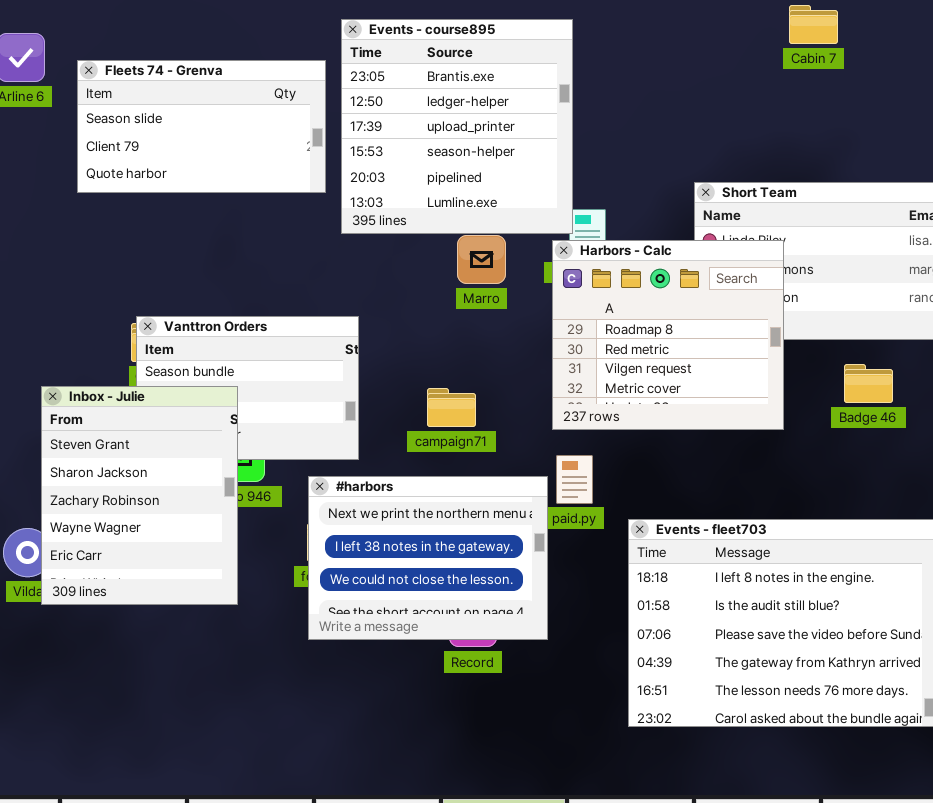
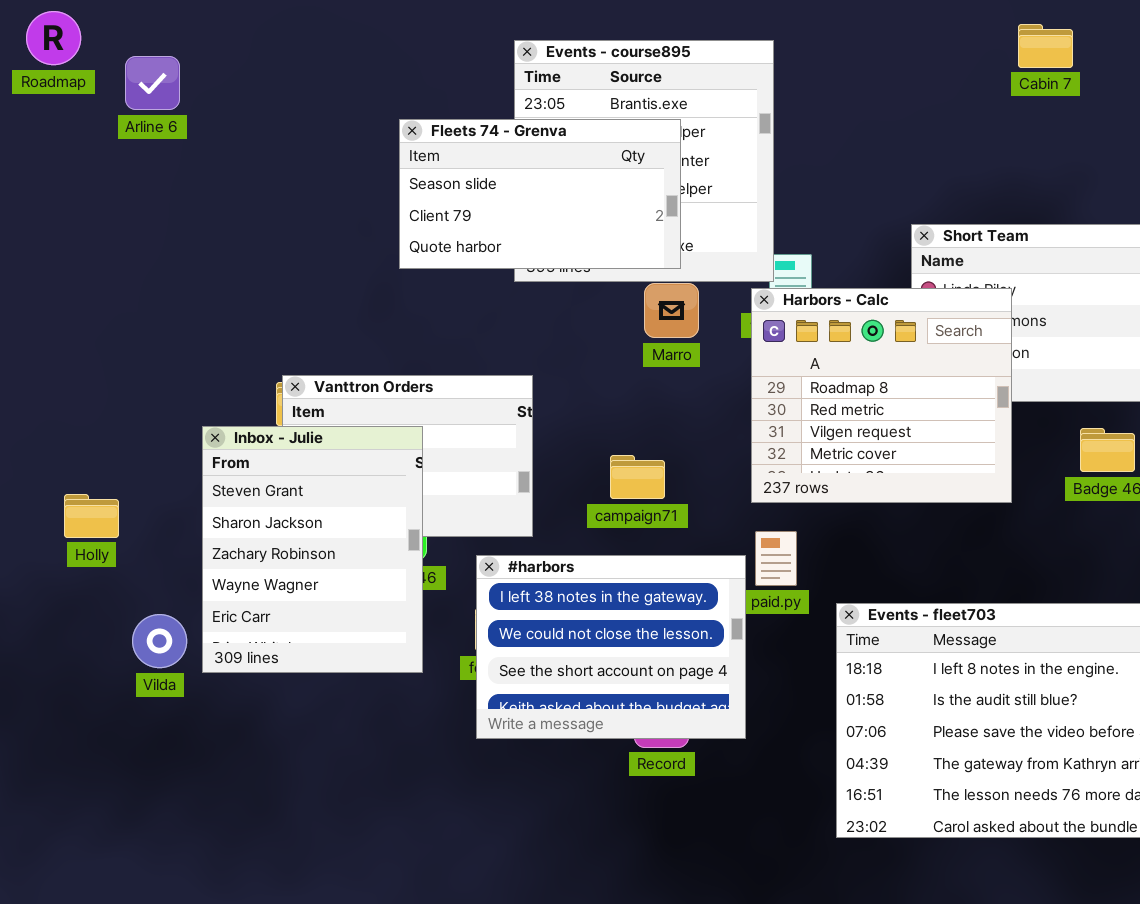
Fleets 74 - Grenva: [77,60,326,193] -> [399,119,681,269], moved
Inbox - Julie: [41,386,238,605] -> [202,426,423,673], moved
#harbors: [308,476,548,640] -> [476,555,746,739], scrolled down 1 row

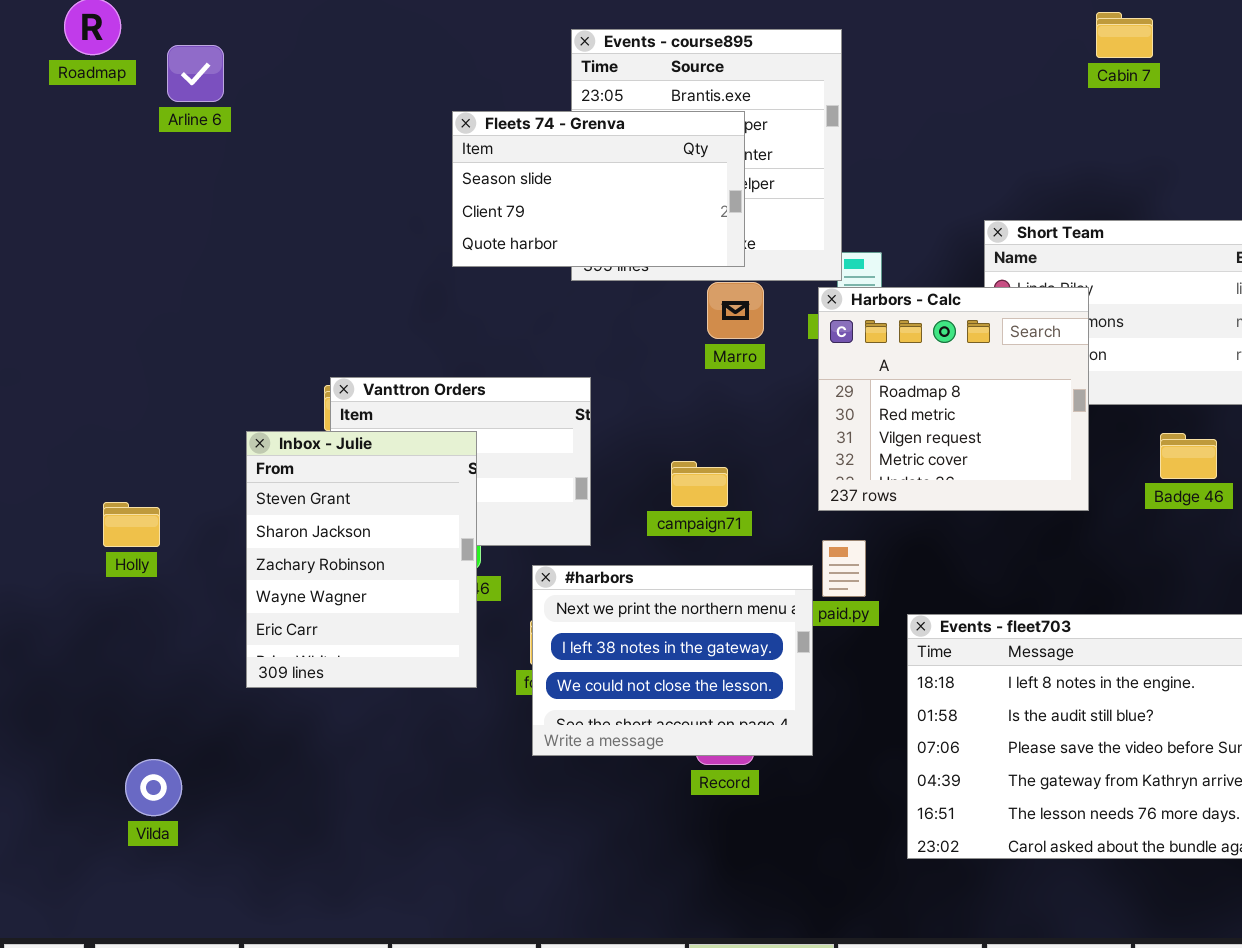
#harbors: [476,555,746,739] -> [532,565,813,756], scrolled up 1 row
Vilda: [132,614,187,668] -> [125,759,182,816], moved

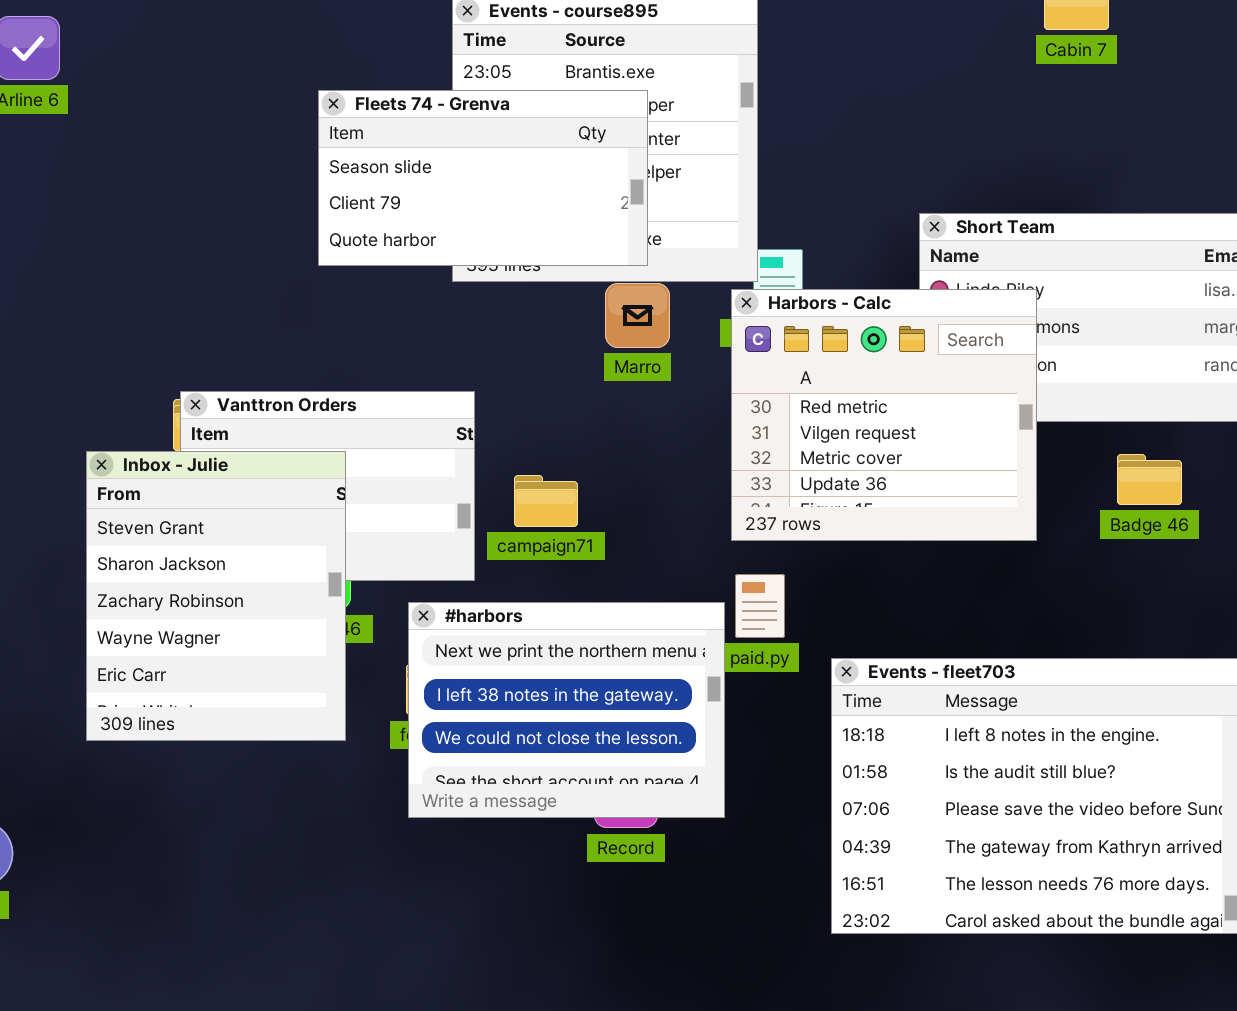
Harbors - Calc: [818,287,1089,511] -> [731,289,1037,541], scrolled down 1 row
campaign71: [671,461,728,507] -> [514,475,578,527], moved

